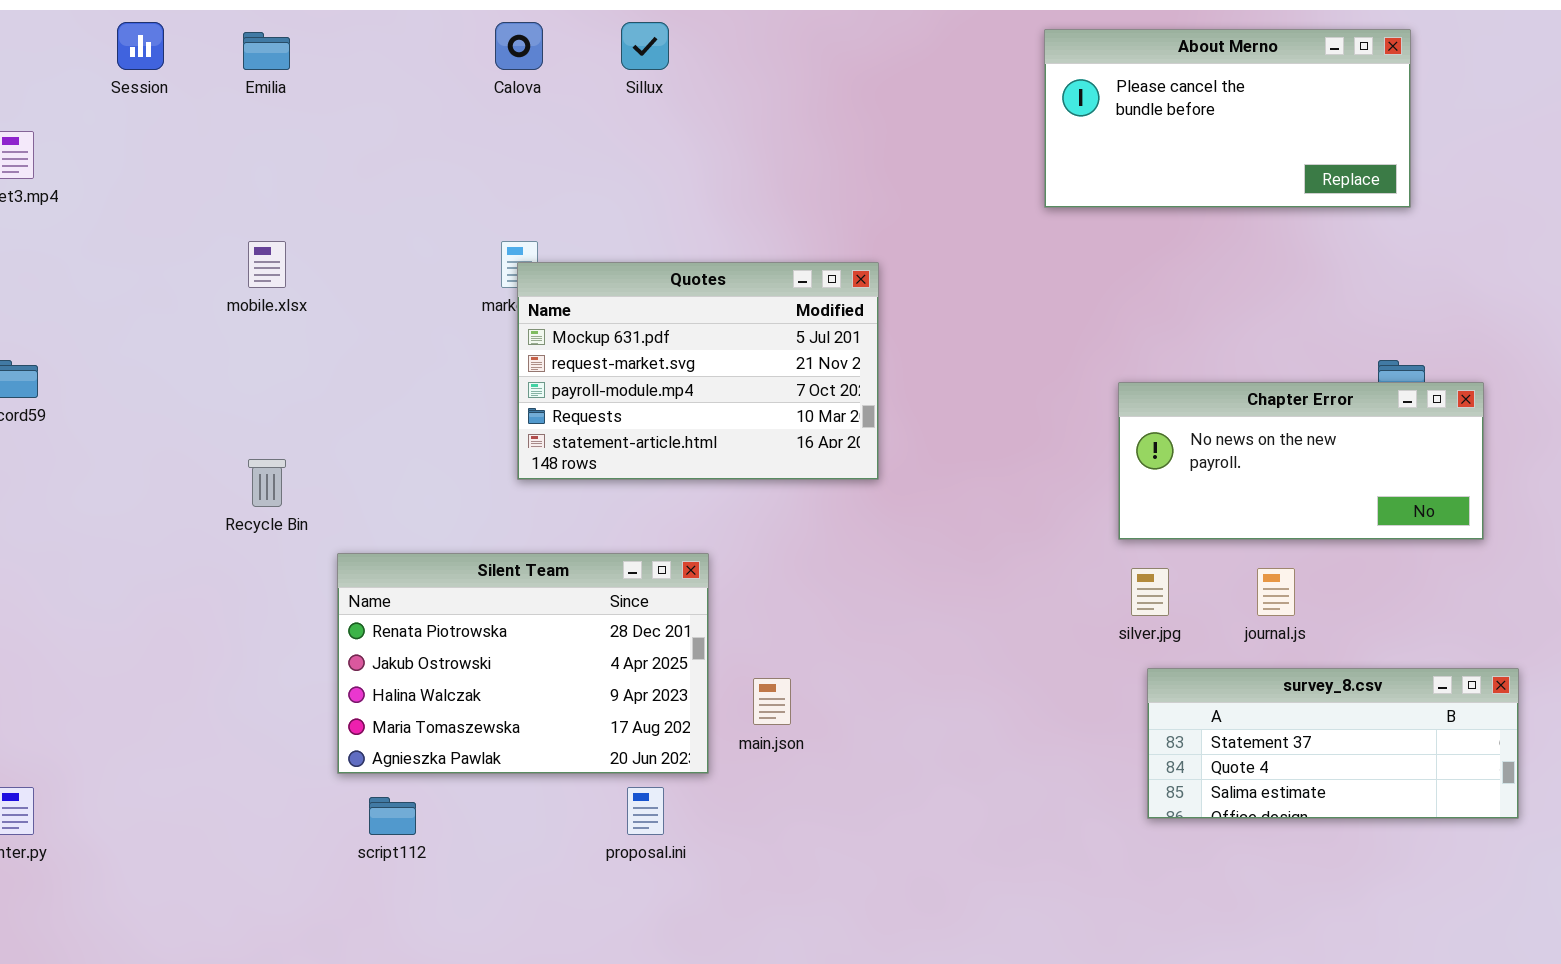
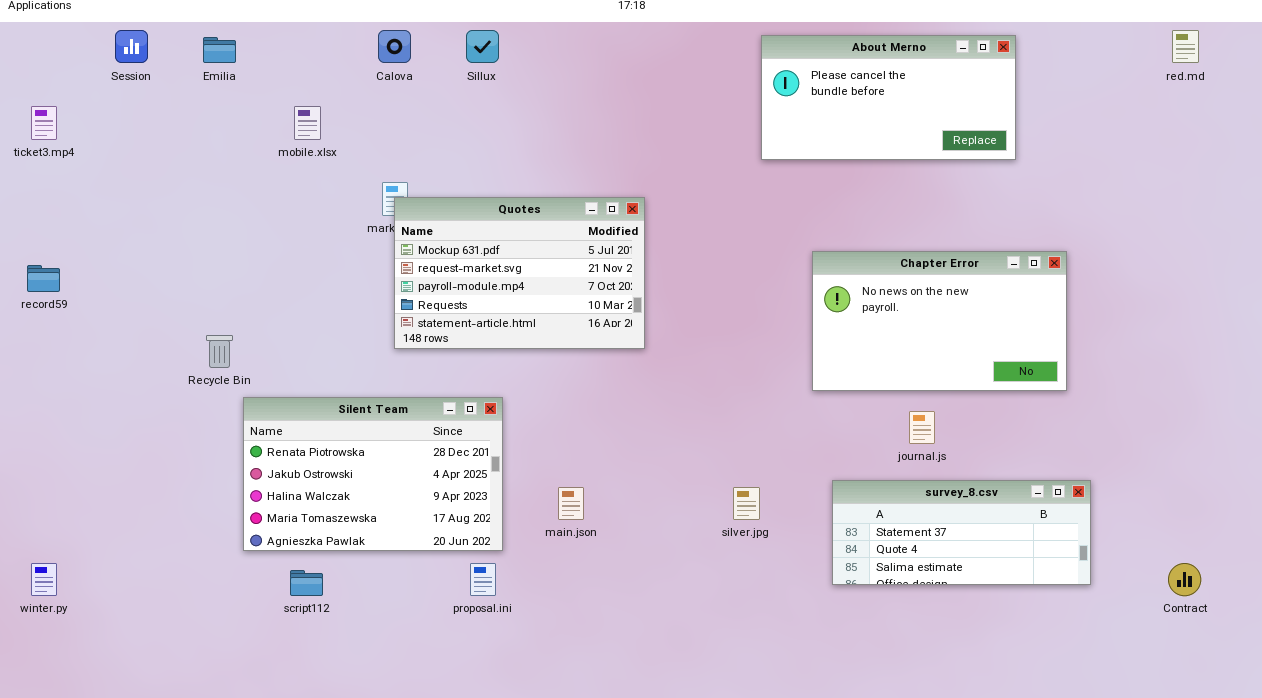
mobile.xlsx: [248,241,286,288] -> [294,106,321,140], moved
Chapter Error: [1118,382,1484,540] -> [812,251,1067,391], resized
Silent Team: [337,553,709,774] -> [243,397,503,551], moved
silver.jpg: [1131,568,1169,616] -> [733,487,760,520], moved

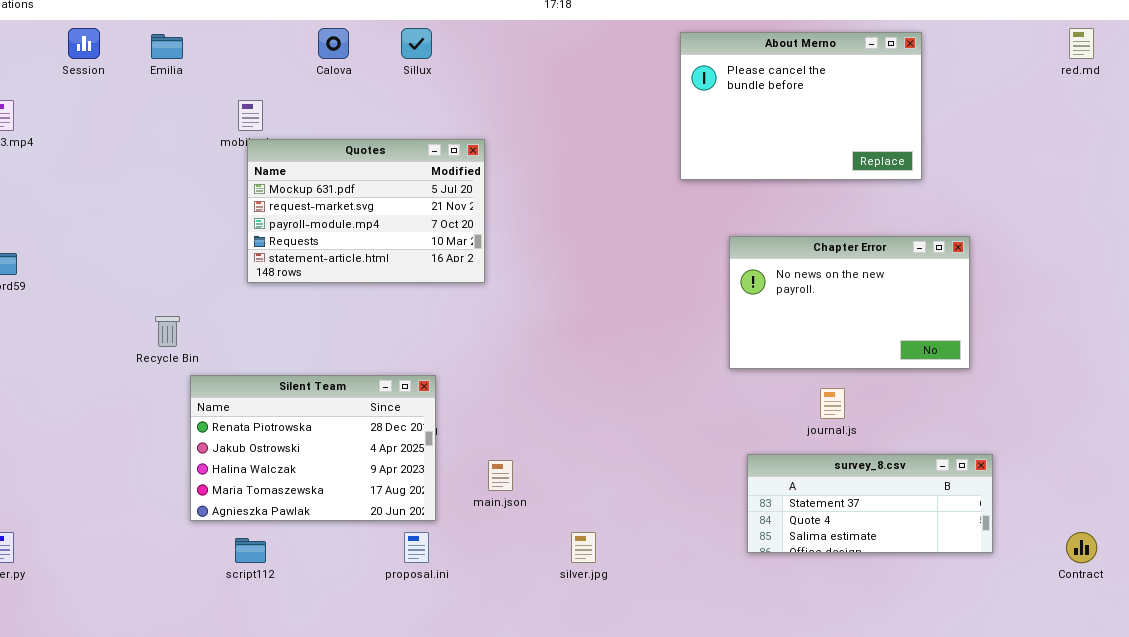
About Merno: [761,35,1016,160] -> [680,32,922,180], resized
Quotes: [394,197,645,349] -> [247,139,485,283], moved
silver.jpg: [733,487,760,520] -> [571,532,596,563], moved

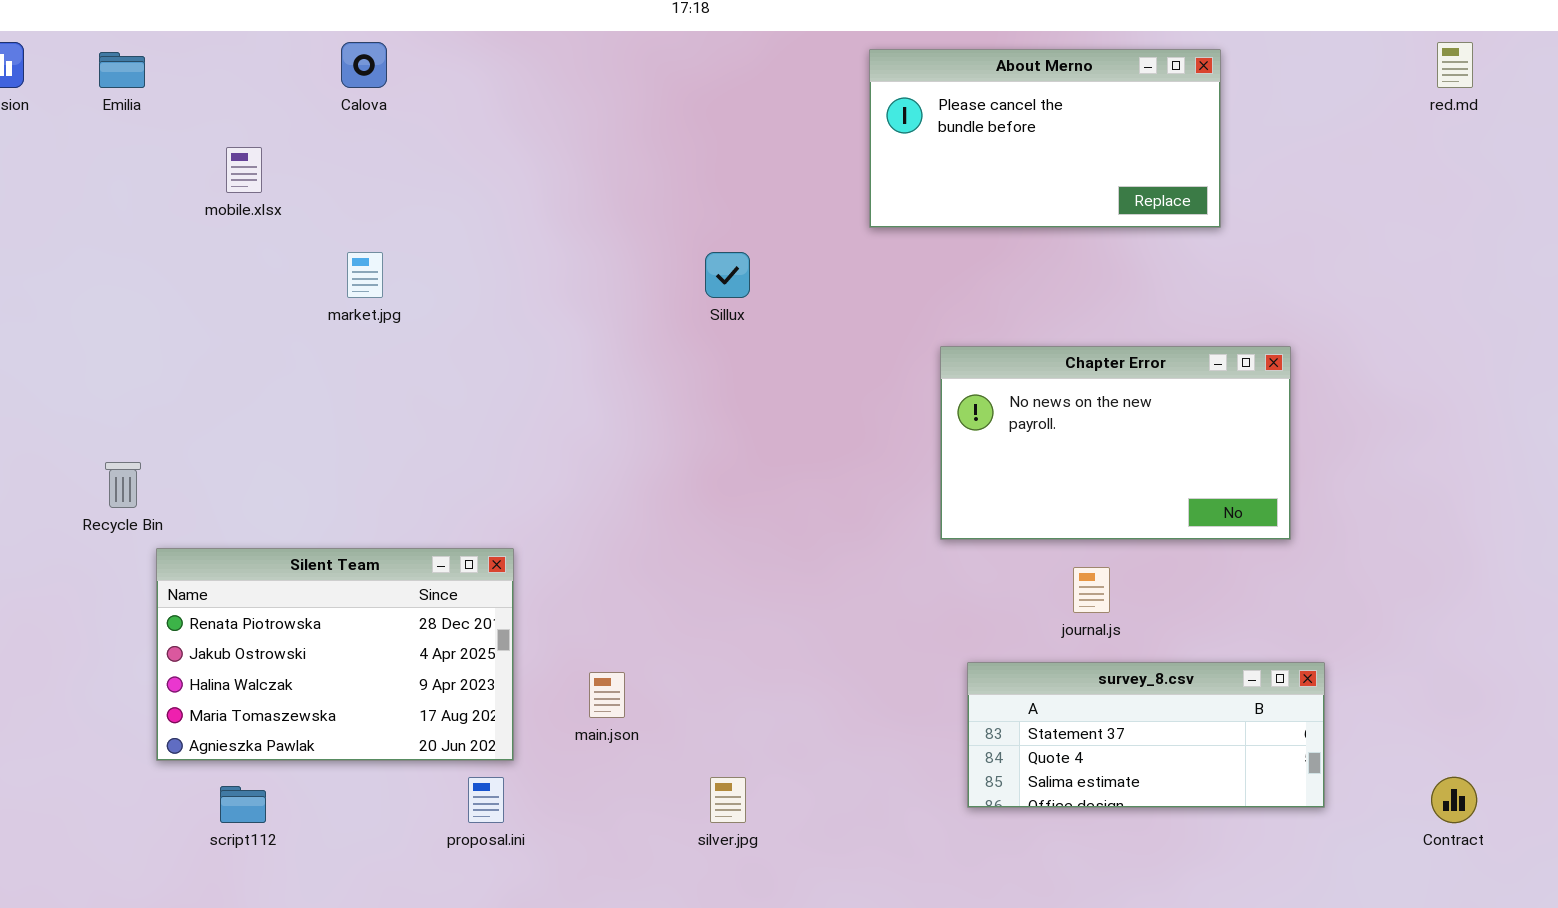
Sillux: [401,28,432,59] -> [705,252,750,298], moved
About Merno: [680,32,922,180] -> [869,49,1221,228], resized
Quotes: [247,139,485,283] -> none, closed

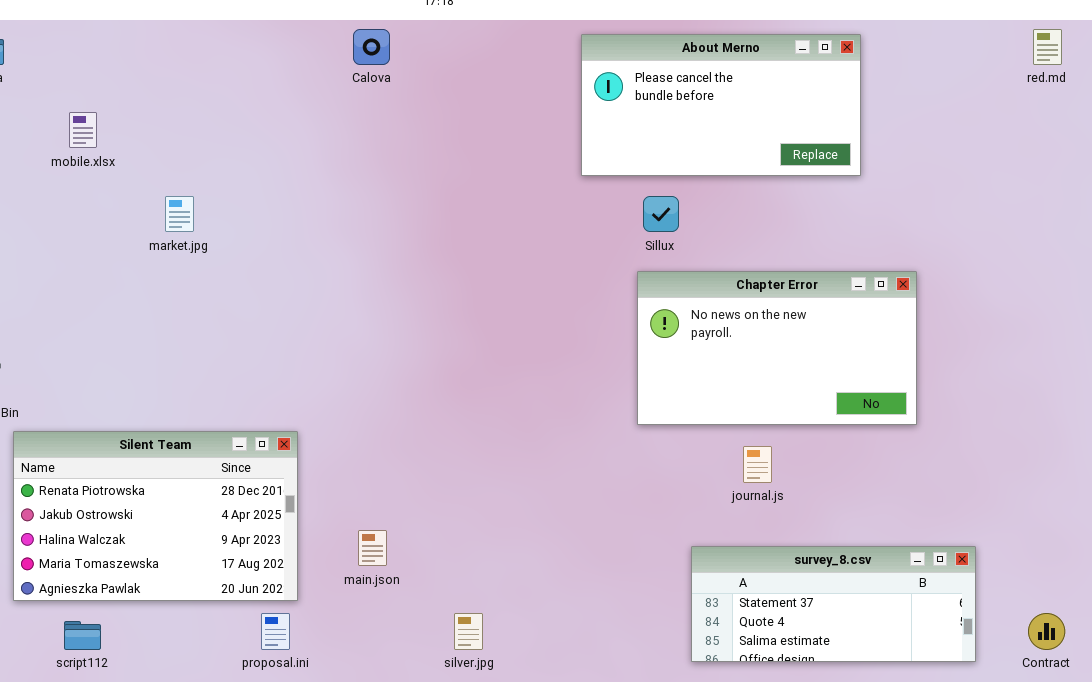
Calova: [341,42,387,88] -> [353,29,390,65], moved
Sillux: [705,252,750,298] -> [643,196,679,232], moved
survey_8.csv: [967,662,1325,808] -> [691,546,976,662], moved

